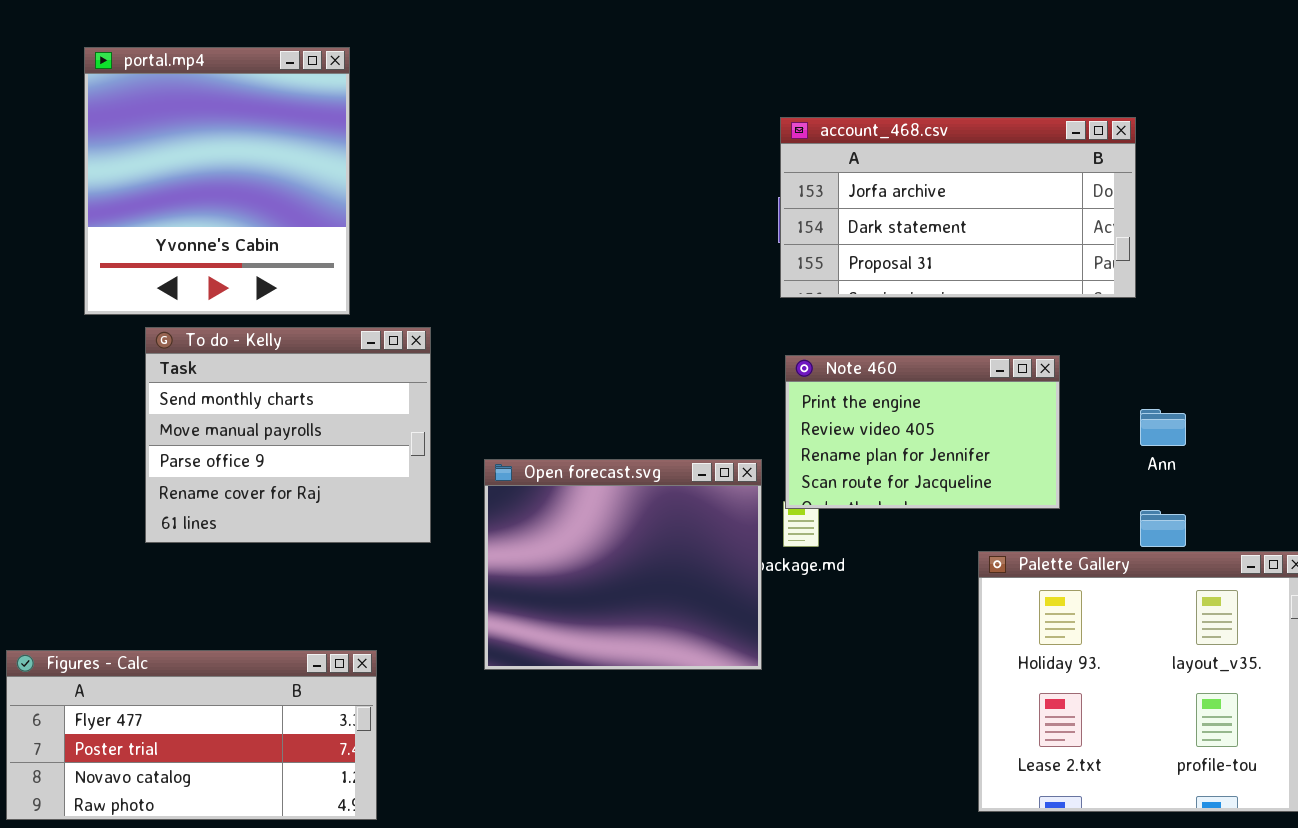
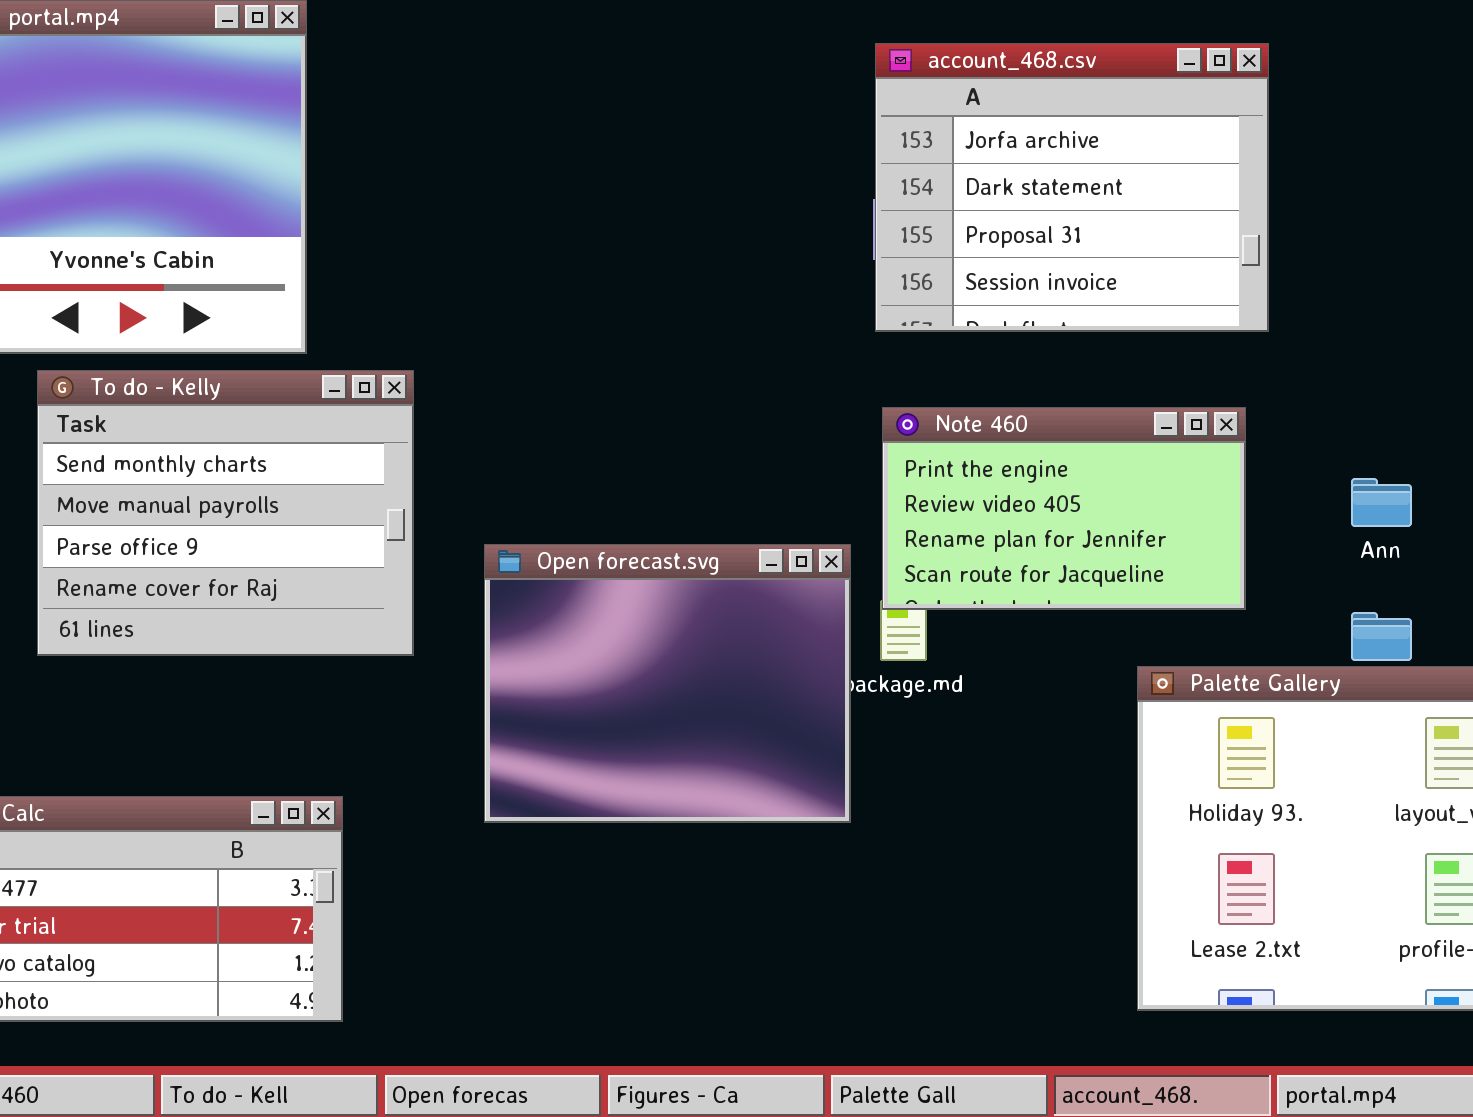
account_468.csv: [780,117,1136,298] -> [875,43,1269,332], resized

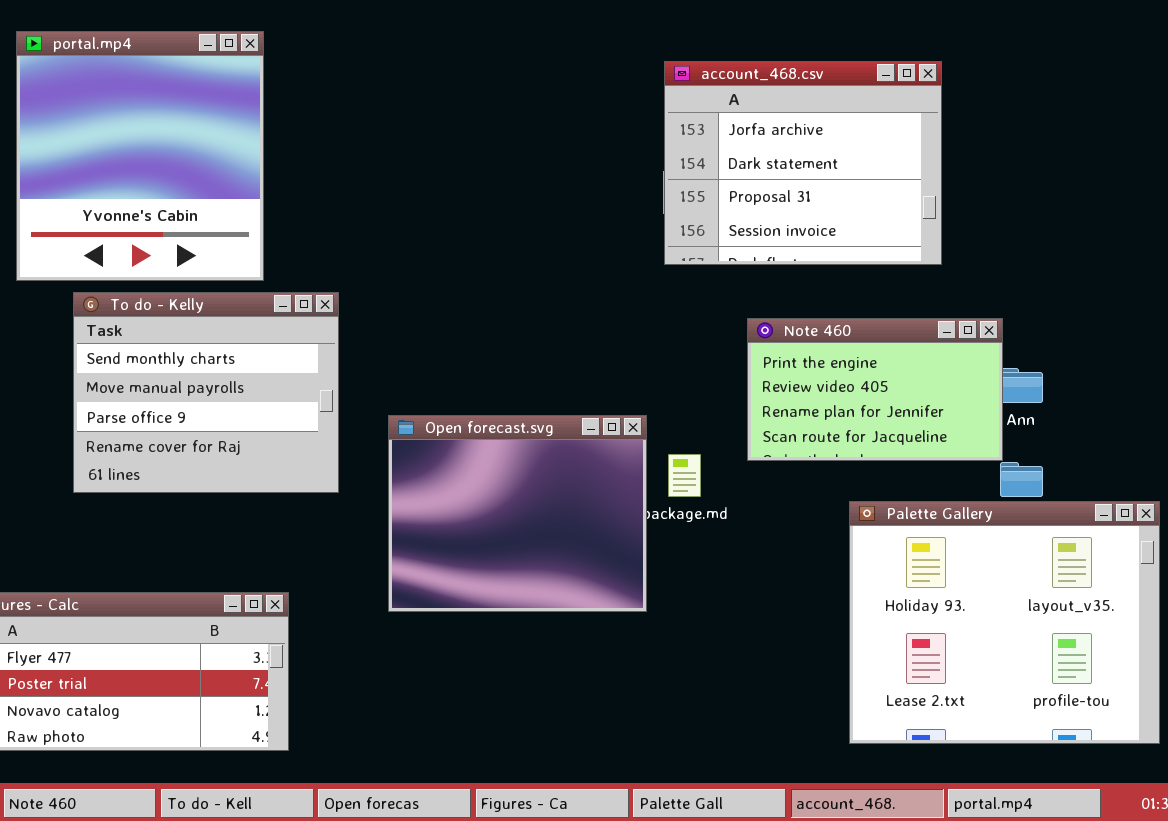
Note 460: [882,407,1246,610] -> [747,318,1003,461], moved

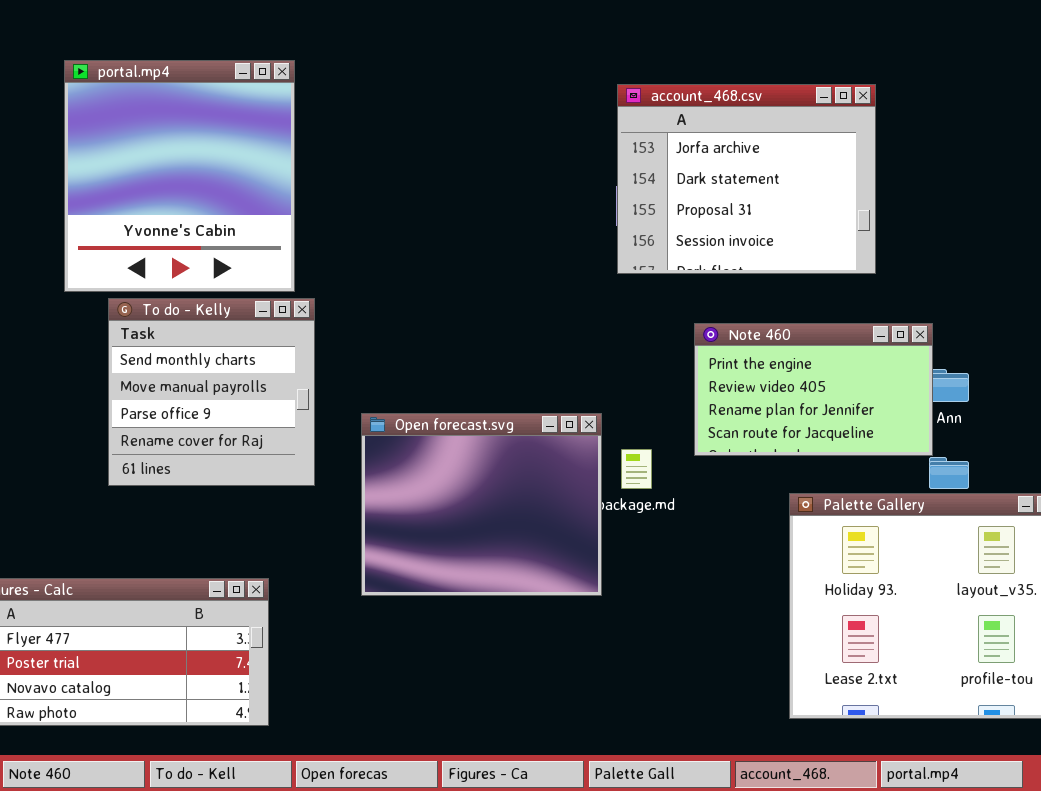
portal.mp4: [16,31,264,281] -> [64,60,295,292], moved
To do - Kelly: [73,292,339,493] -> [108,298,315,486], resized

